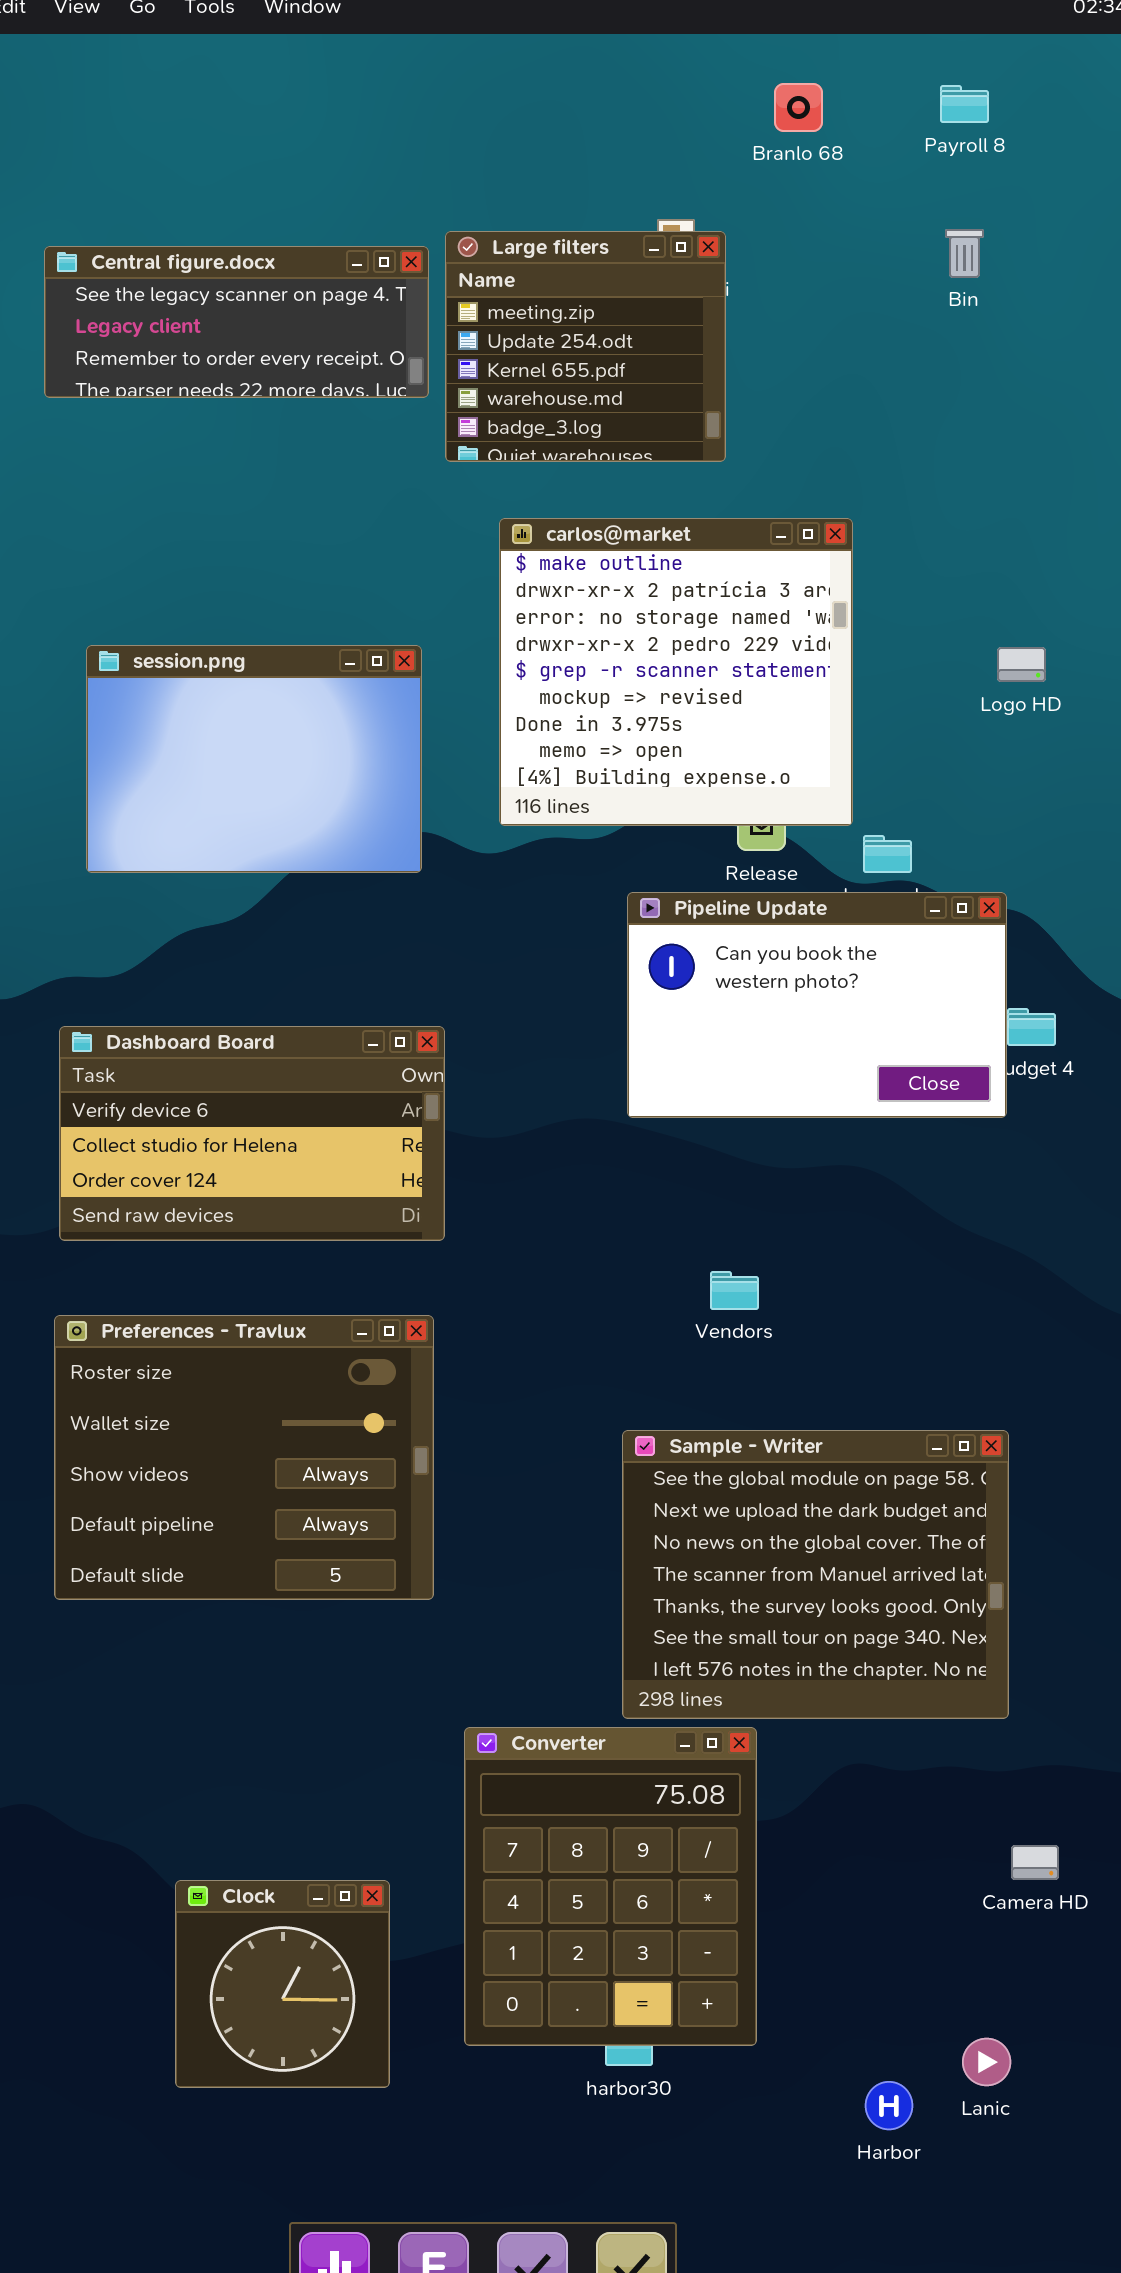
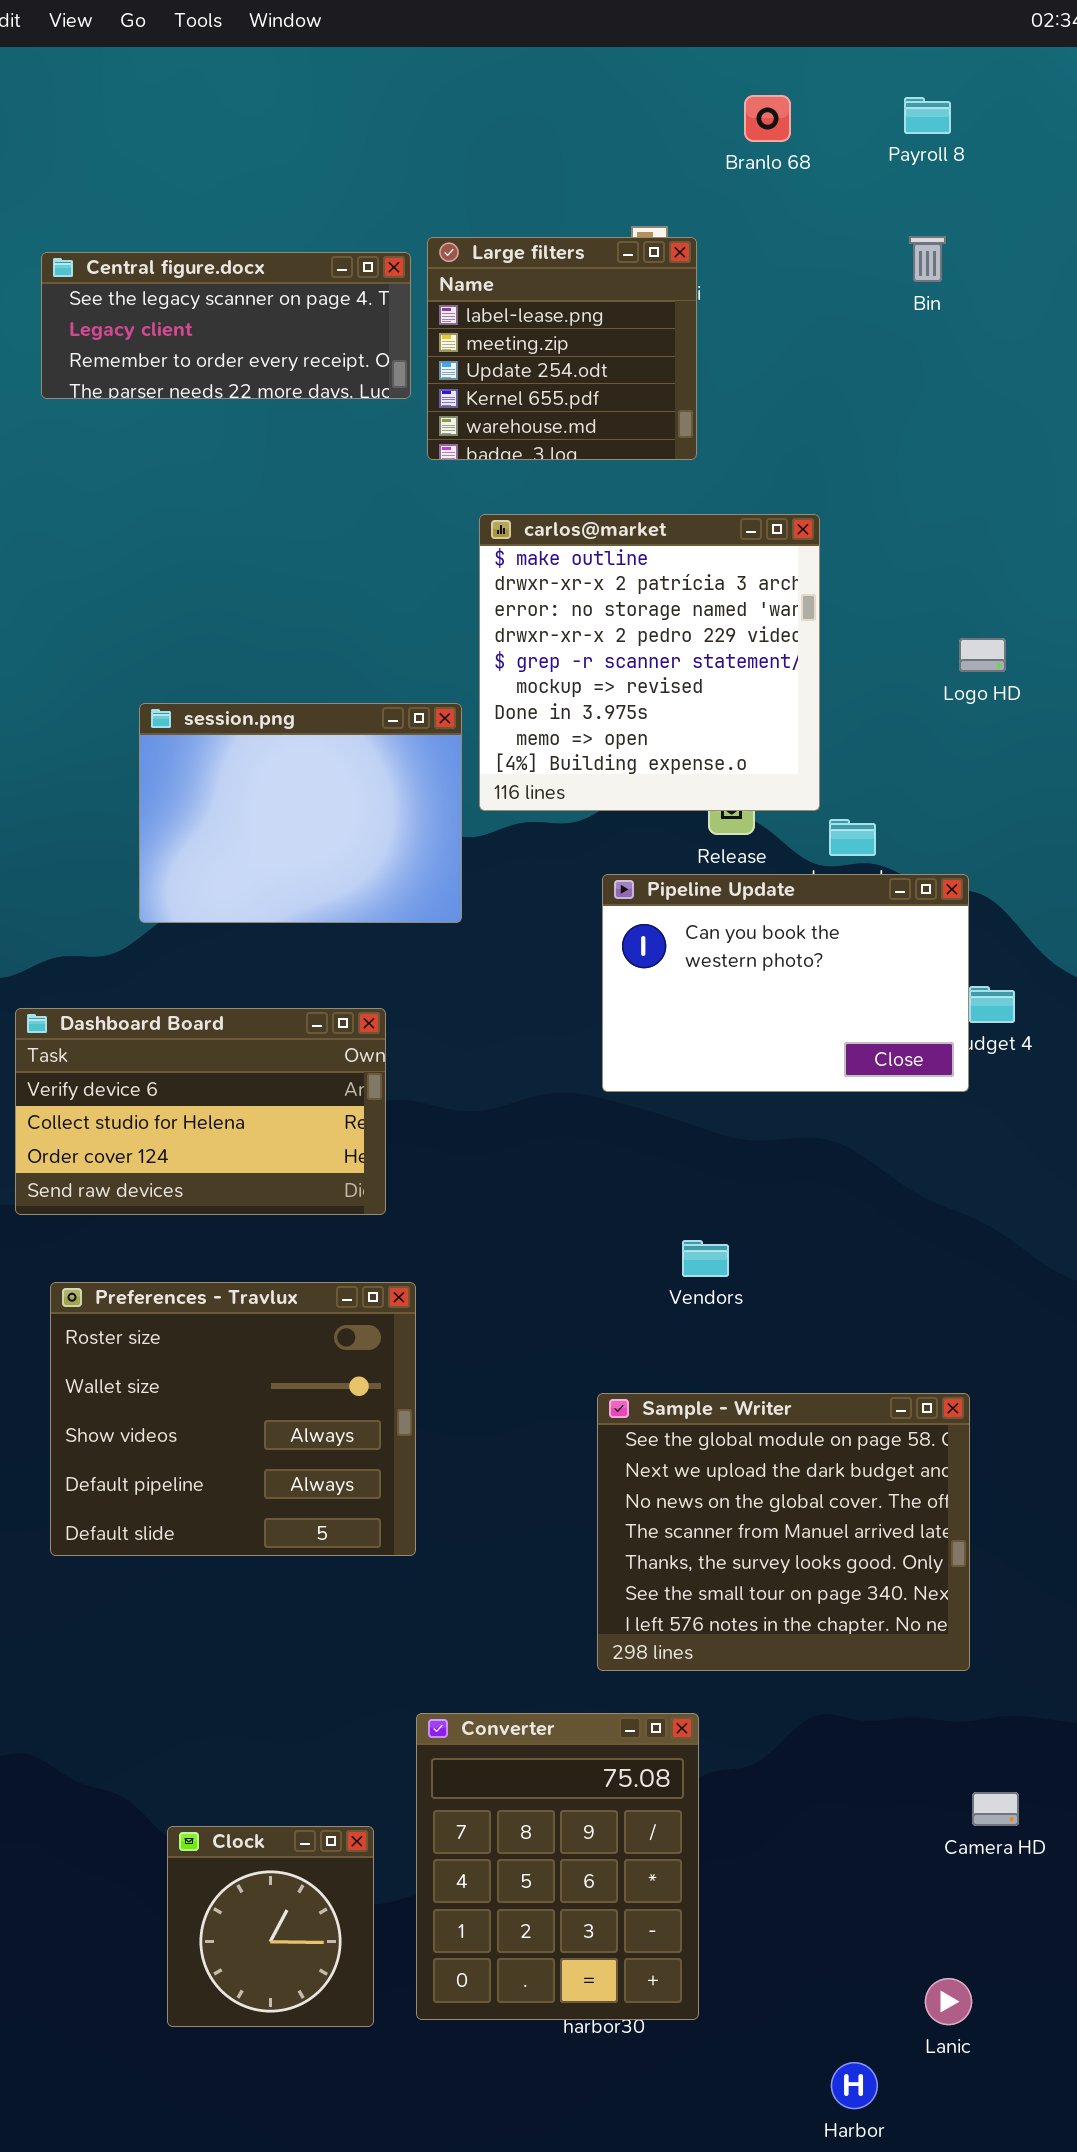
Large filters: [445,231,726,462] -> [427,237,697,460], scrolled up 1 row
session.png: [86,645,422,873] -> [139,703,462,923], moved
Dashboard Board: [59,1026,445,1241] -> [15,1008,386,1215], moved
Converter: [464,1727,757,2046] -> [416,1713,699,2020], moved
Harbor: [865,2081,913,2130] -> [831,2062,878,2109], moved

